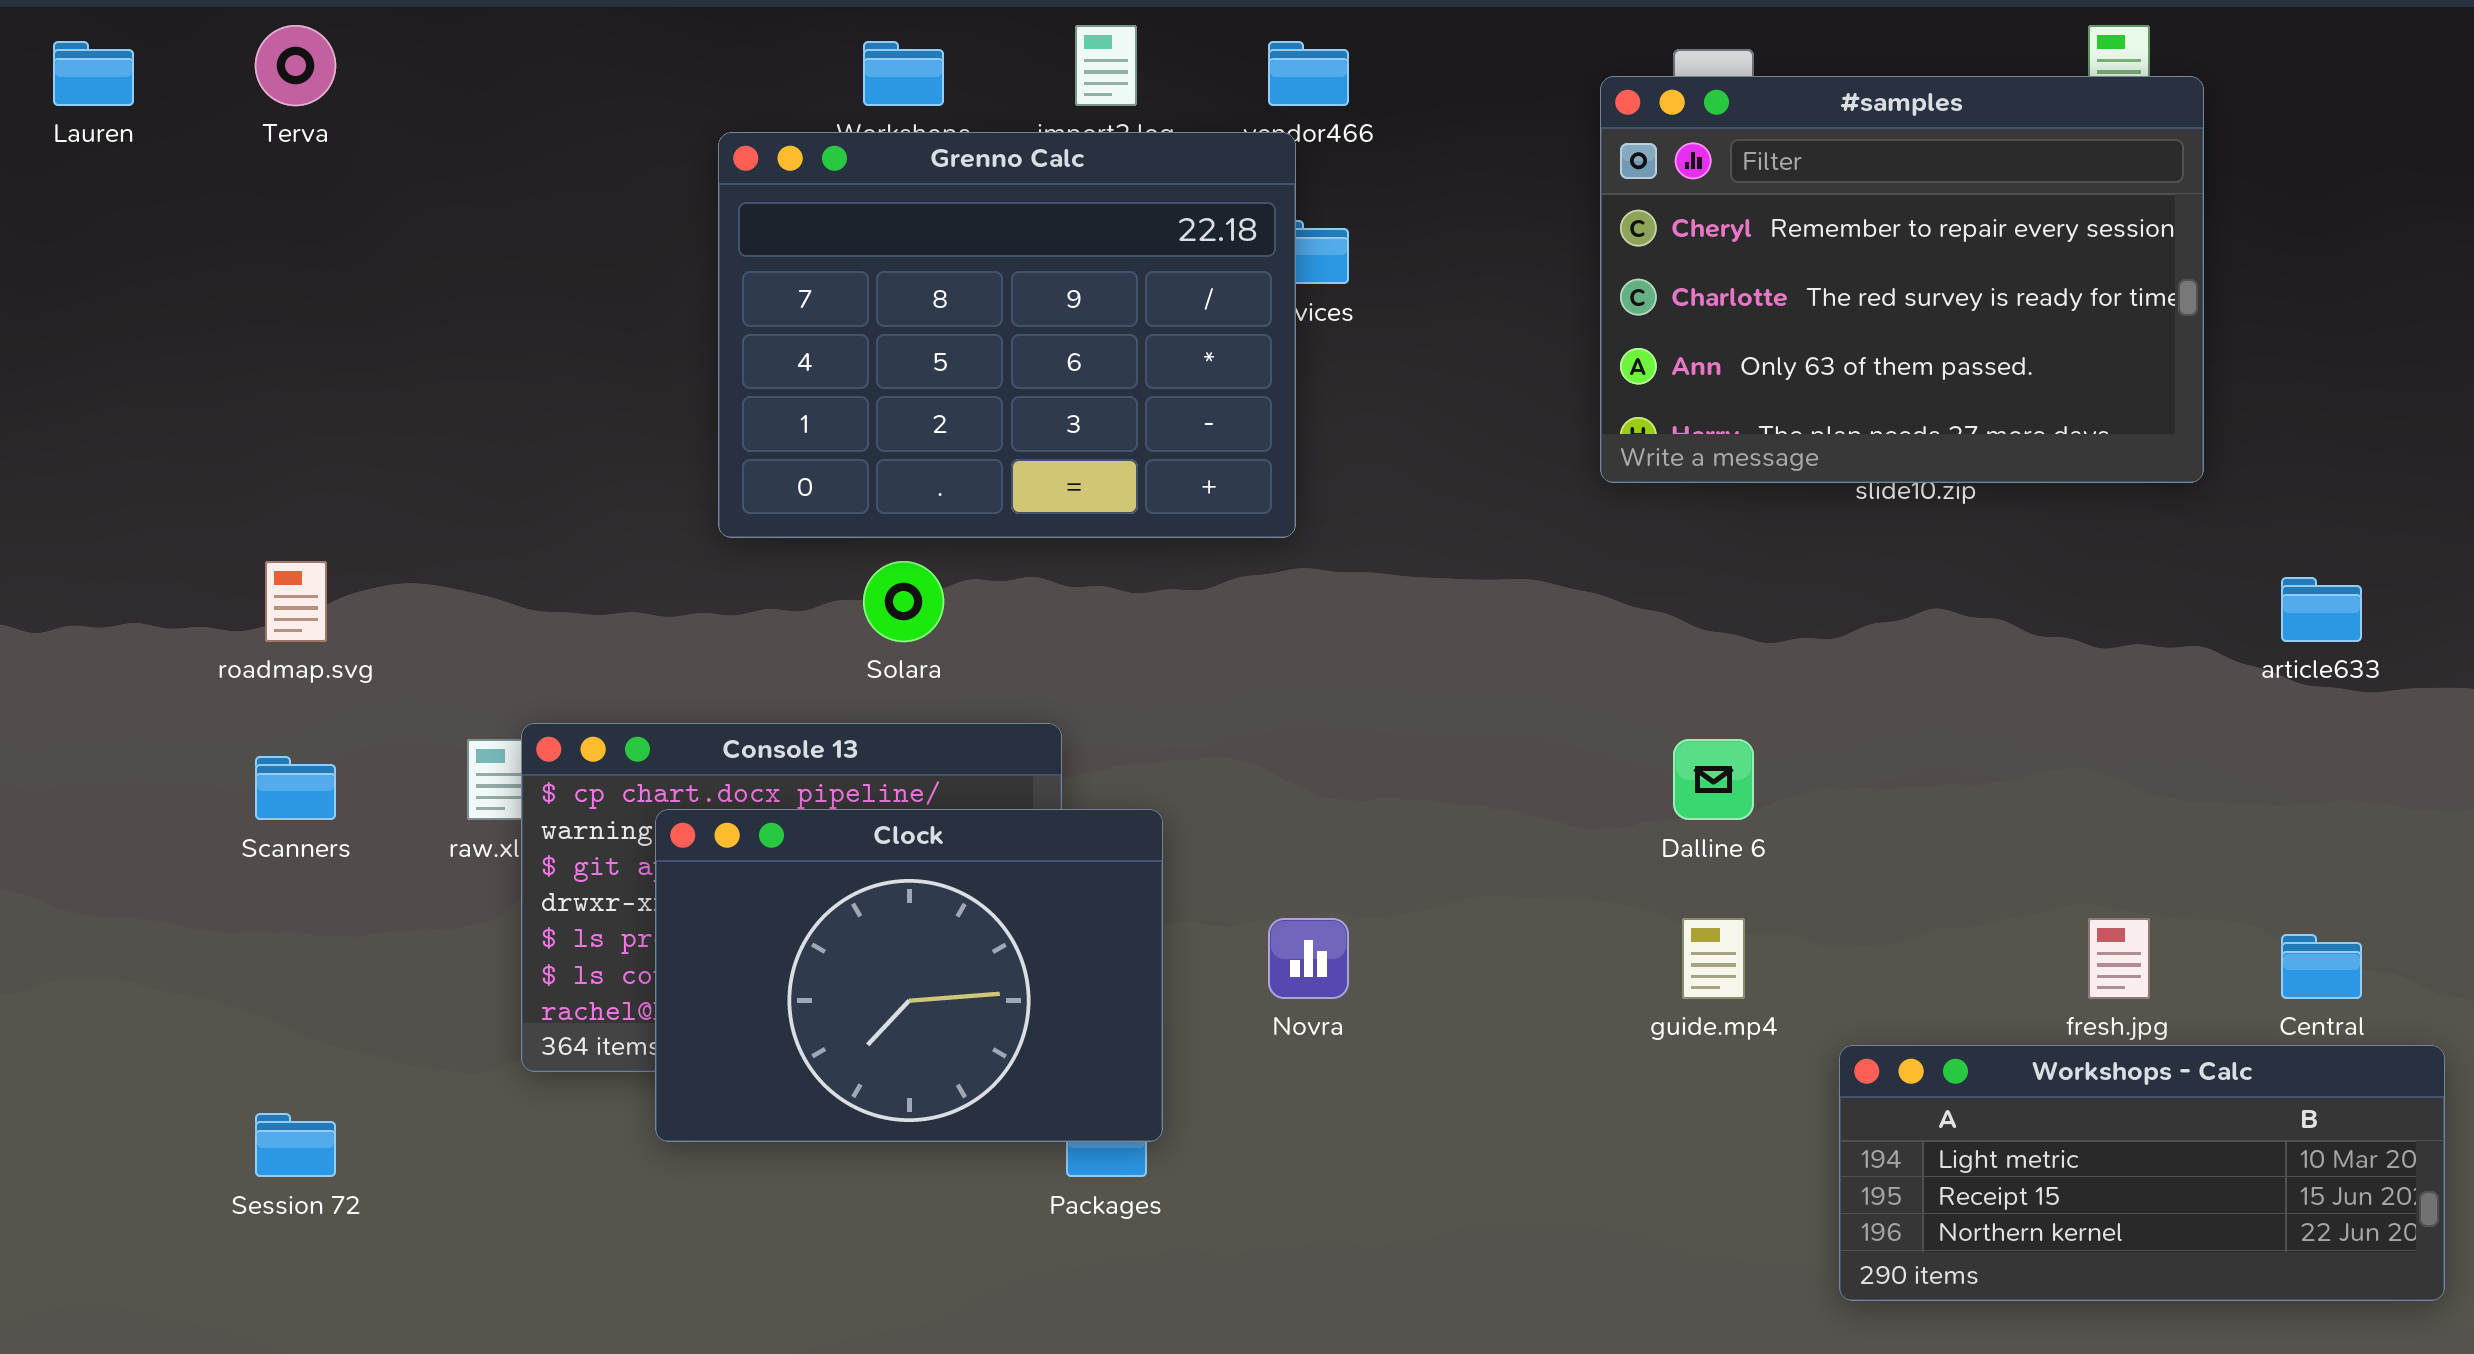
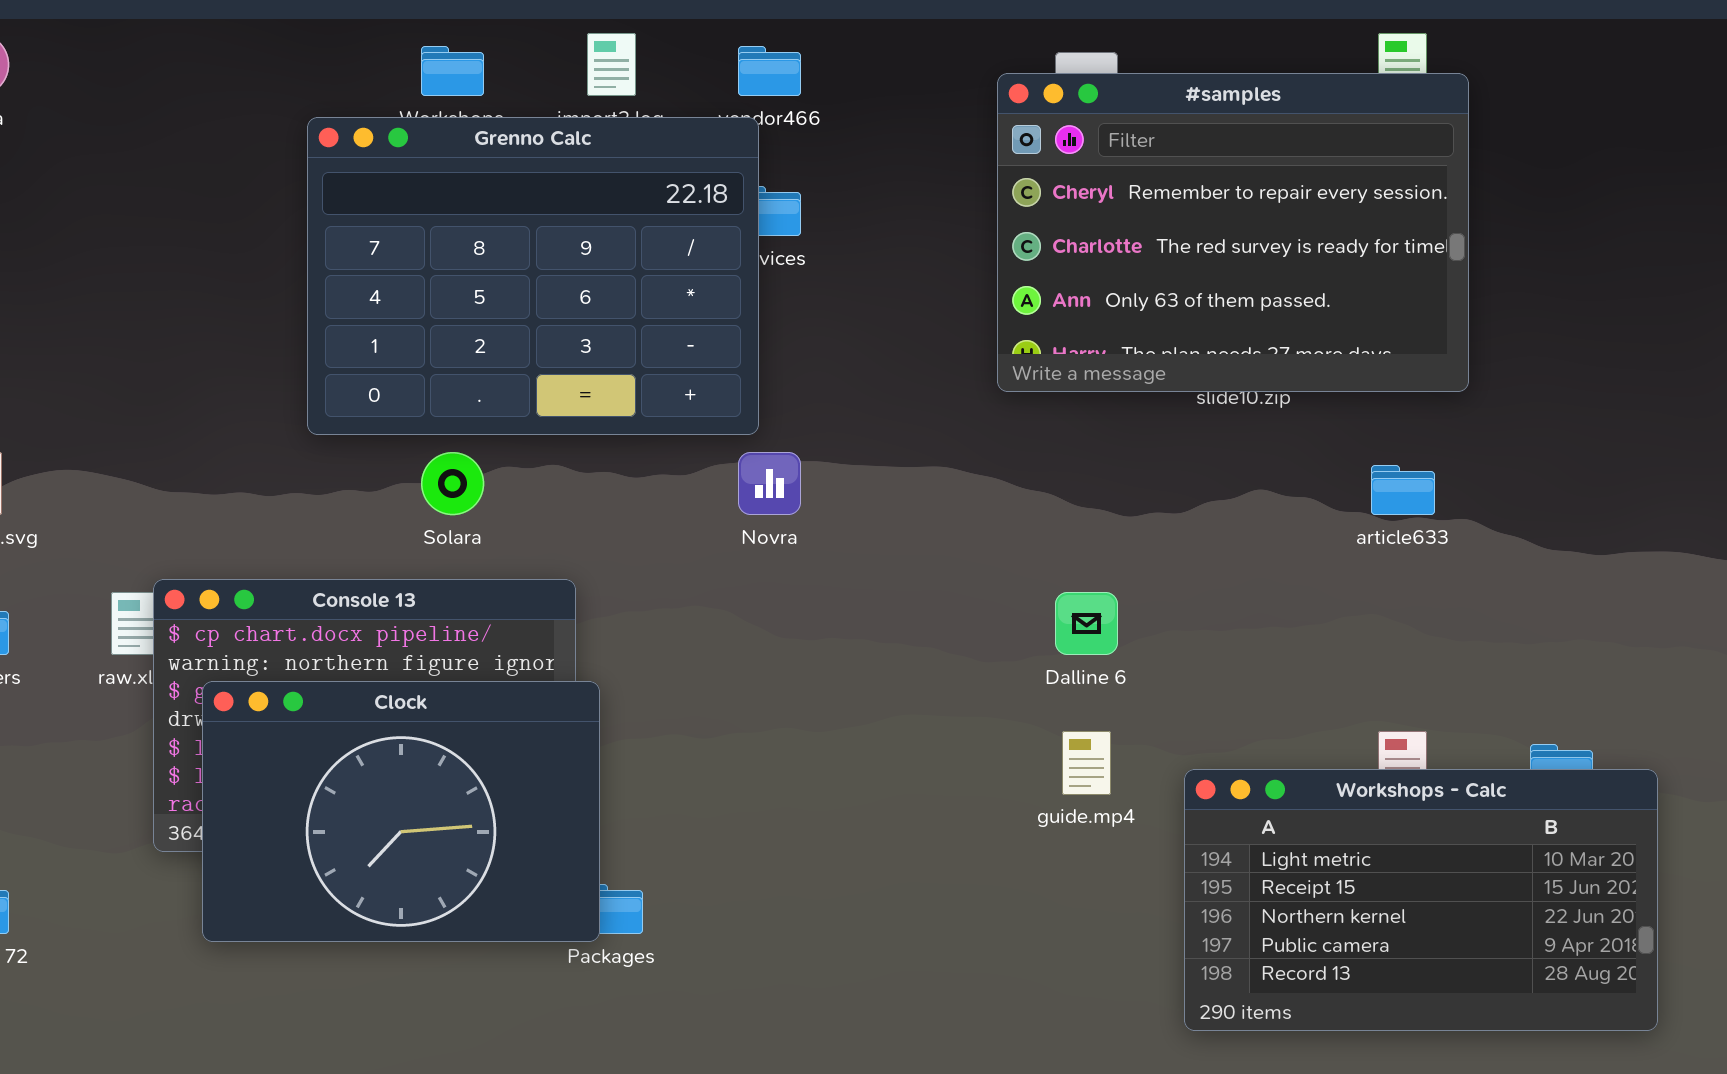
article633: [2281,577,2362,642] -> [1371,465,1435,515], moved
Clock: [655,809,1163,1142] -> [202,681,600,942], moved
Novra: [1268,918,1349,999] -> [738,452,801,515], moved
Workshops - Calc: [1839,1045,2445,1301] -> [1184,769,1658,1031], resized

